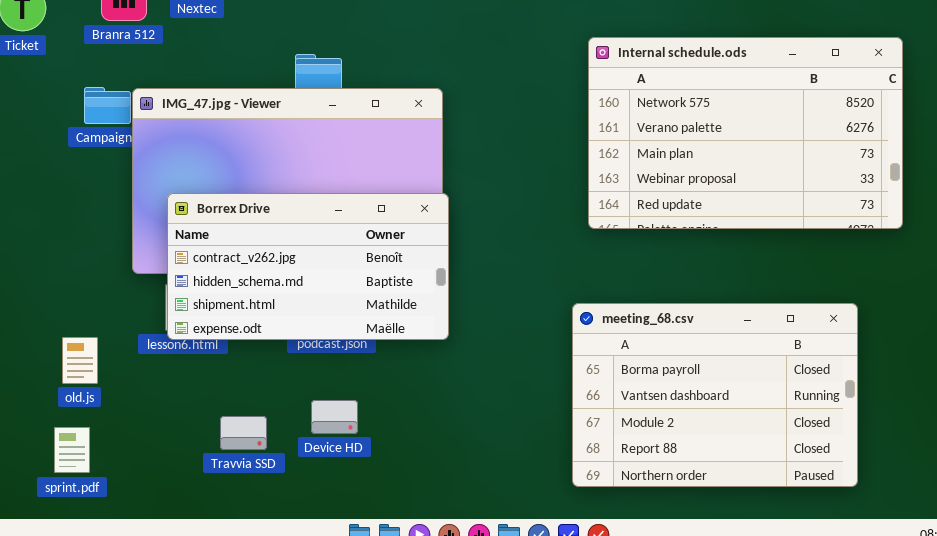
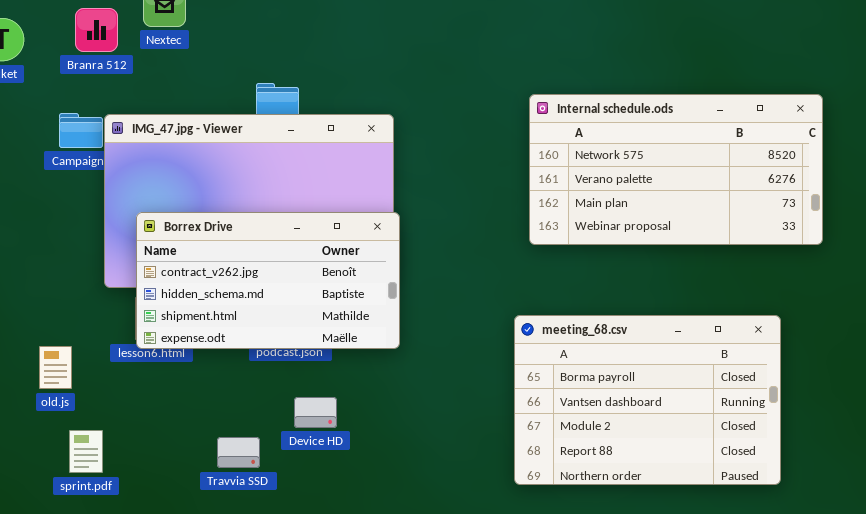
Internal schedule.ods: [588,37,903,229] -> [529,94,823,245], resized
Device HD: [311,400,358,434] -> [294,397,337,428], moved
Travvia SSD: [220,416,267,450] -> [217,437,260,468], moved
sprint.pdf: [54,427,90,473] -> [69,430,103,473], moved

